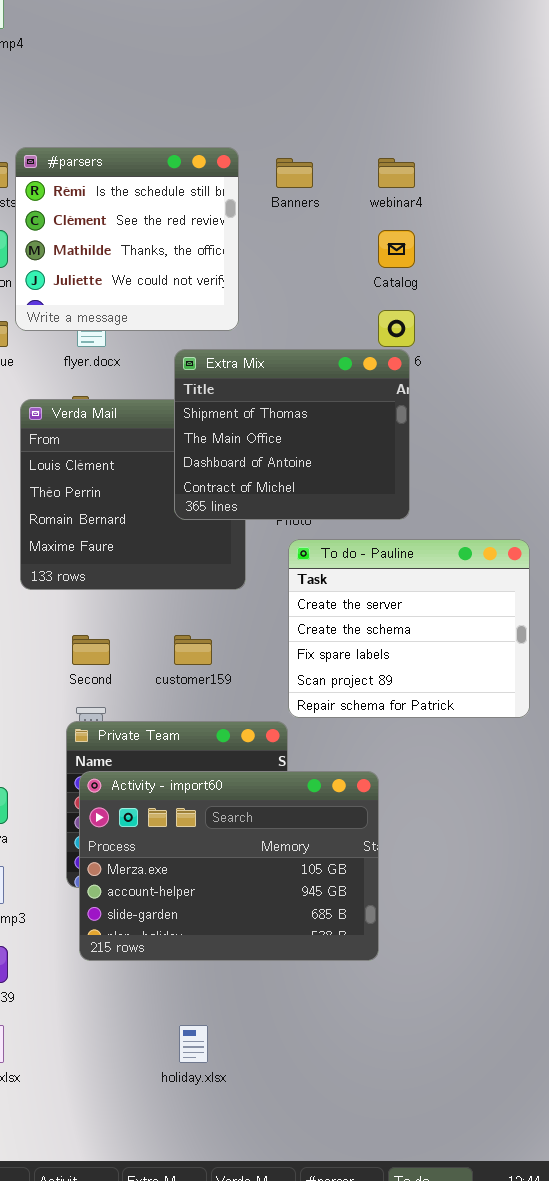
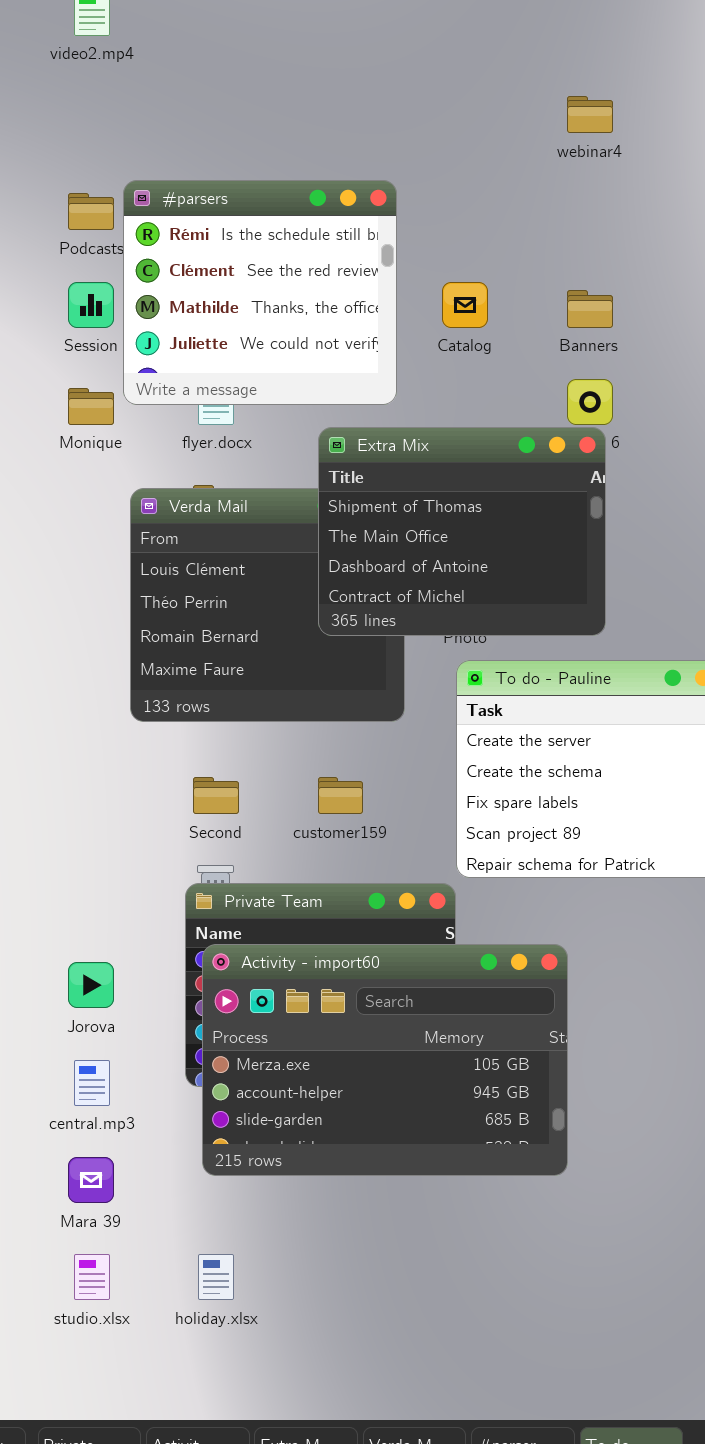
Banners: [276,158,313,188] -> [567,290,613,328], moved
webinar4: [378,158,415,188] -> [567,96,613,133], moved
Catalog: [378,230,415,268] -> [442,282,488,328], moved
holiday.xlsx: [179,1025,208,1063] -> [198,1254,234,1300], moved

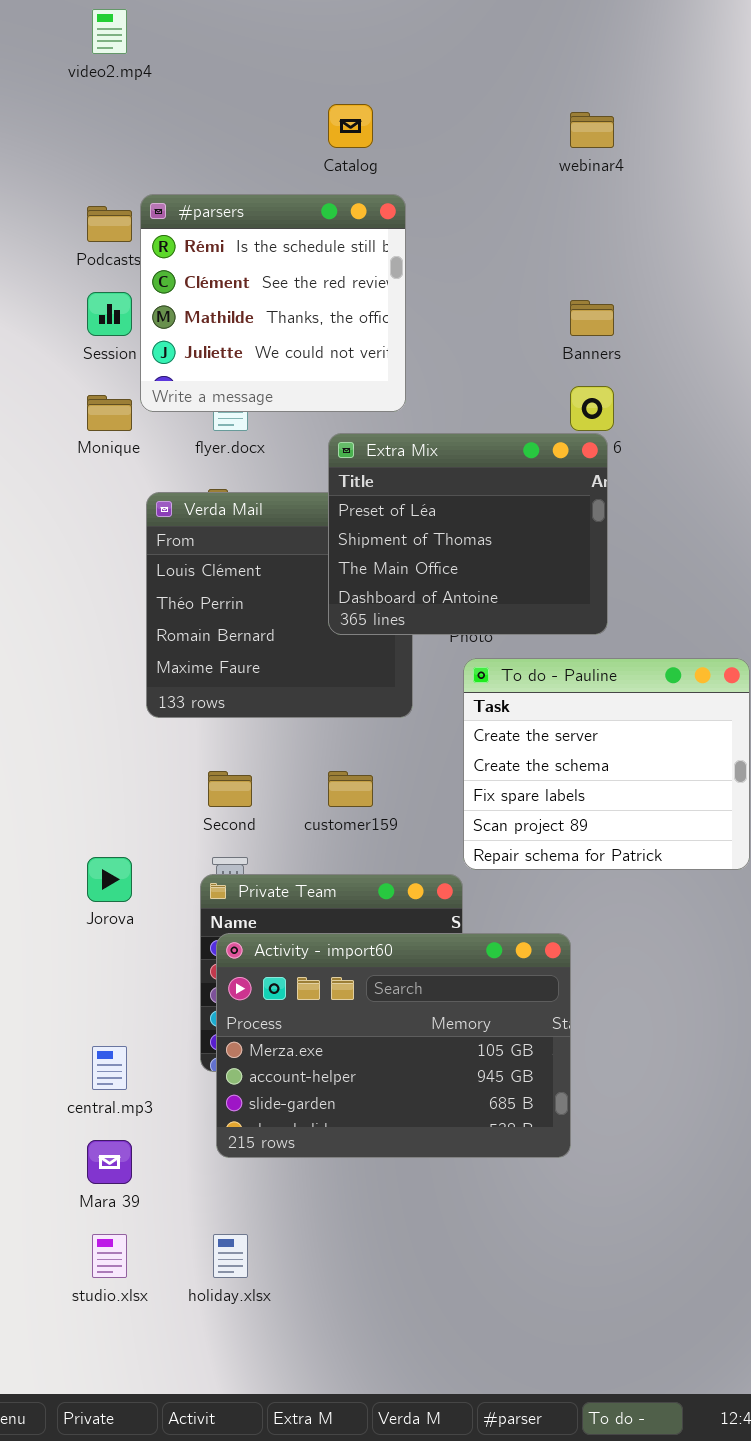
Catalog: [442,282,488,328] -> [328,104,373,148], moved
Extra Mix: [318,427,606,636] -> [328,433,608,635], scrolled up 1 row
Jorova: [68,962,114,1008] -> [87,857,132,902], moved

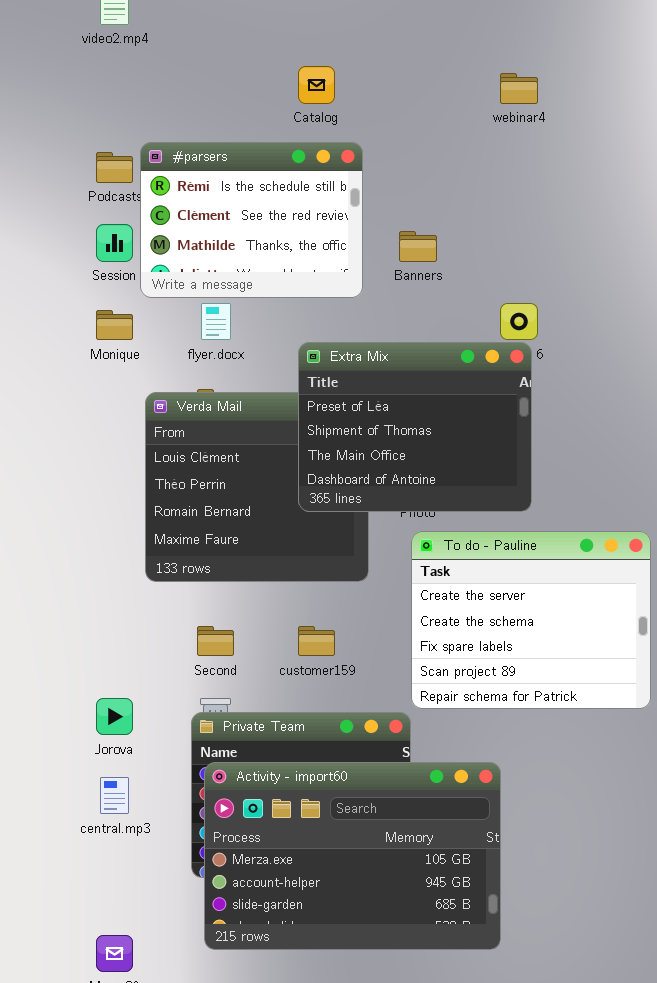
#parsers: [140,194,406,412] -> [140,142,363,298], resized
Banners: [570,300,614,336] -> [399,231,437,262], moved
central.mp3: [92,1046,127,1090] -> [100,777,129,814], moved

